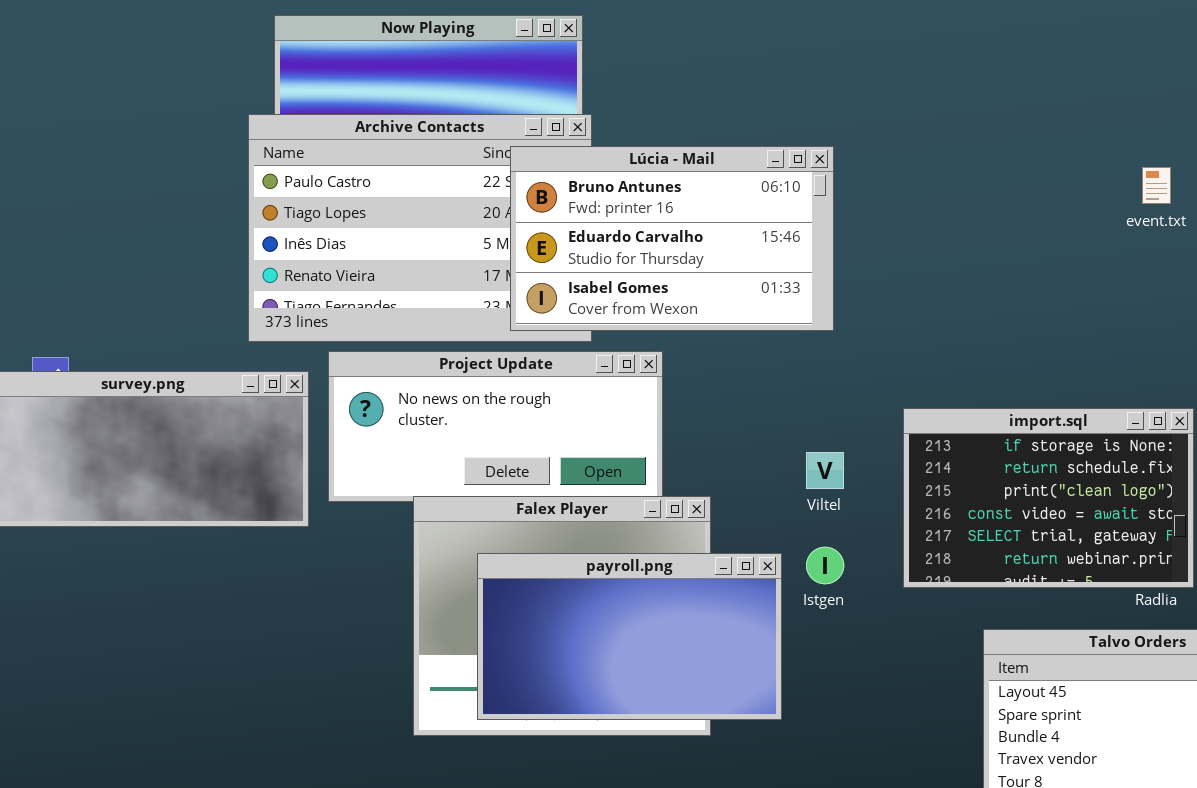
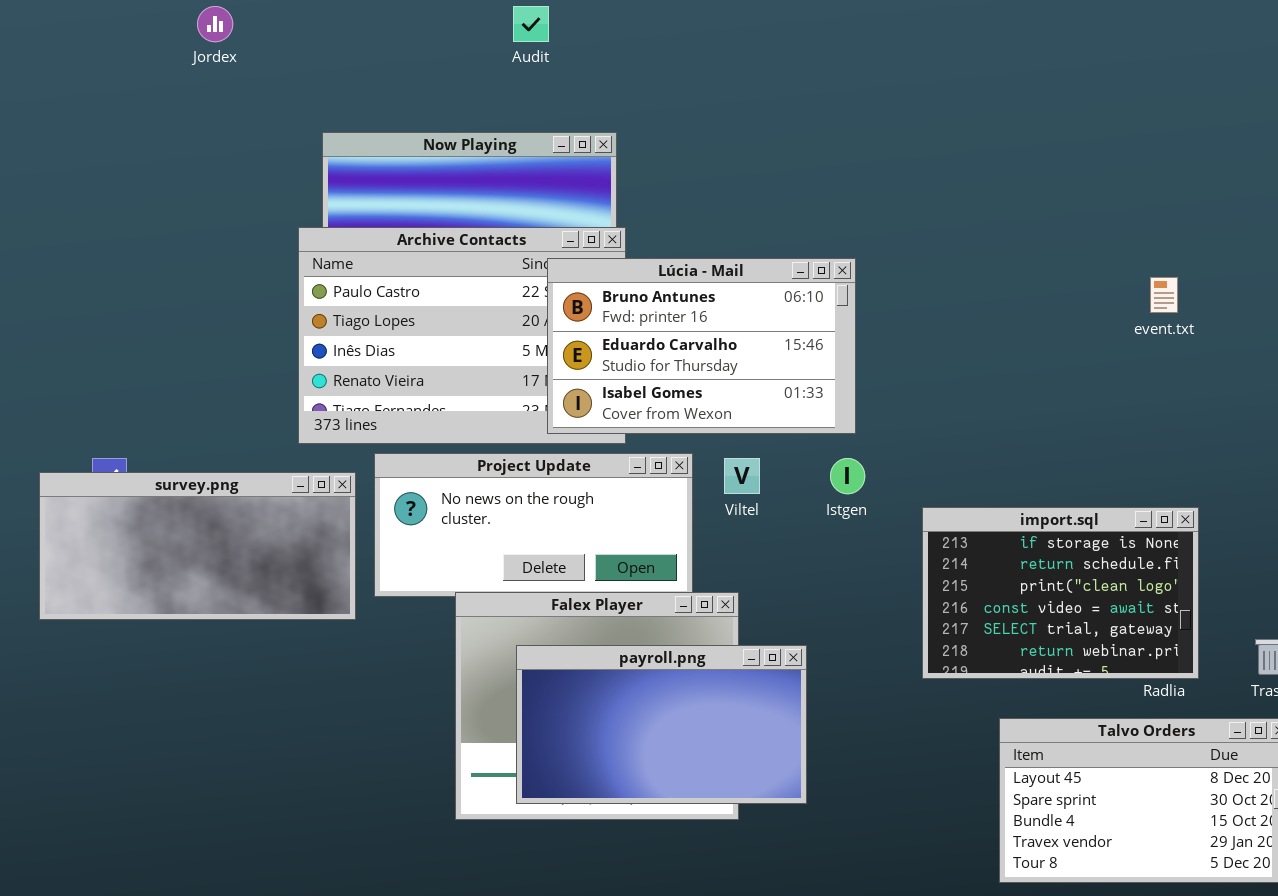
Viltel: [806,452,844,489] -> [724,458,760,494], moved
Istgen: [806,547,844,584] -> [830,458,865,494], moved

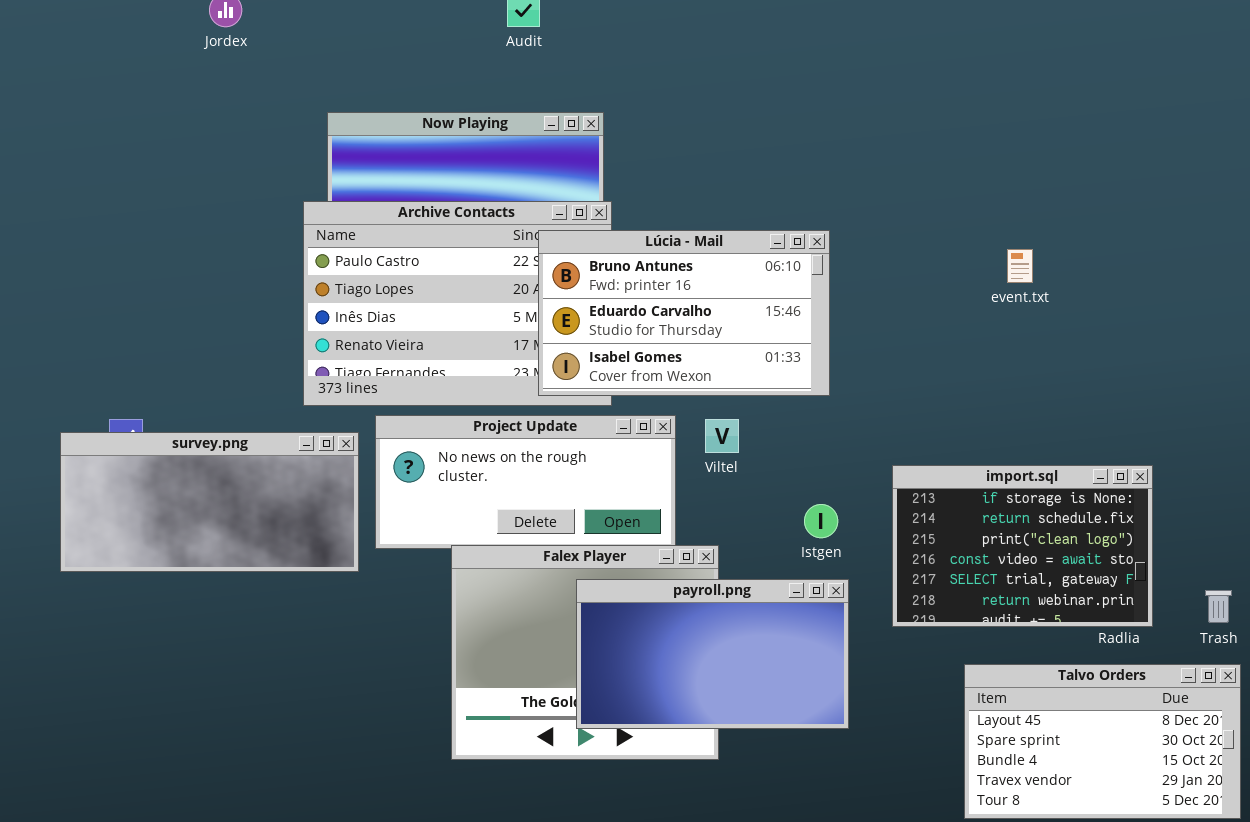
event.txt: [1150,277,1178,313] -> [1007,249,1033,283], moved
Istgen: [830,458,865,494] -> [804,504,838,538], moved
payroll.png: [516,645,807,804] -> [576,579,849,729], moved

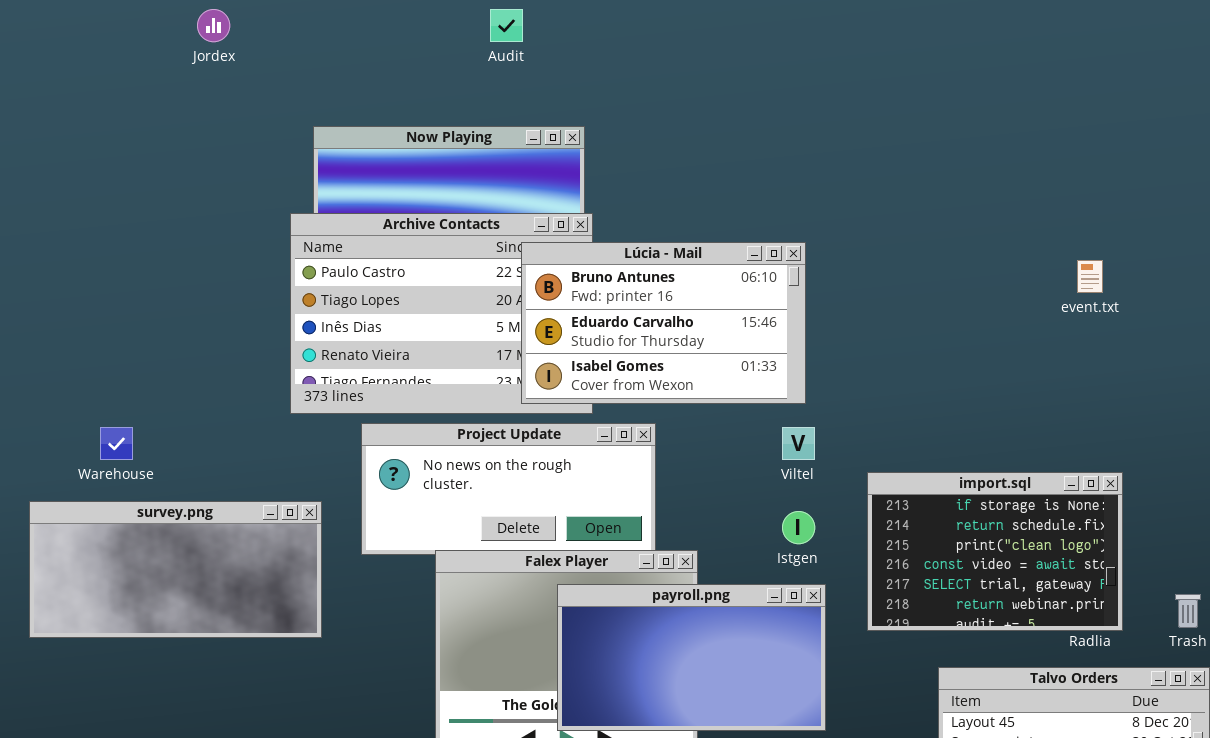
event.txt: [1007,249,1033,283] -> [1077,260,1103,293], moved
Viltel: [705,419,739,453] -> [782,427,815,460], moved
survey.png: [60,432,359,572] -> [29,501,322,638], moved

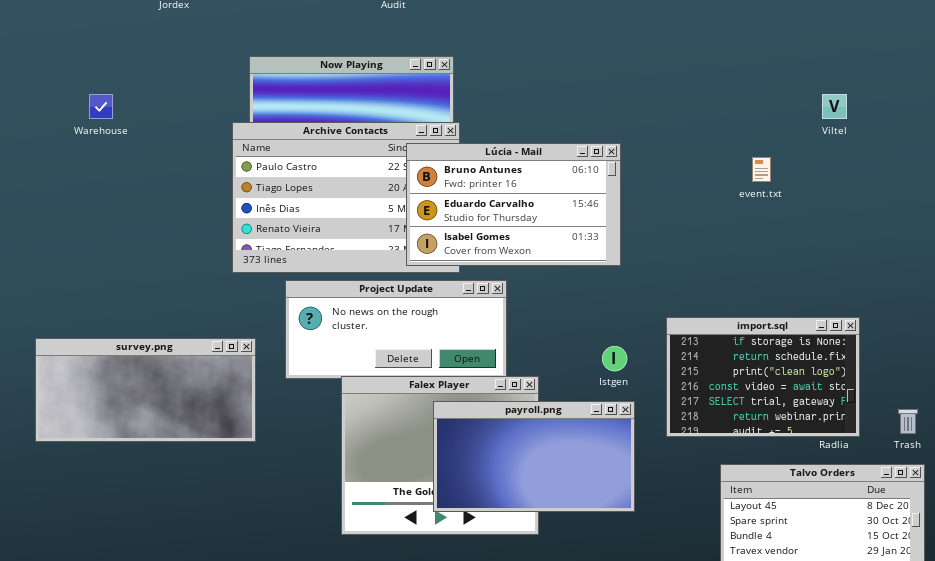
event.txt: [1077,260,1103,293] -> [752,157,771,182], moved
Warehouse: [100,427,133,460] -> [89,94,113,119], moved
Viltel: [782,427,815,460] -> [822,94,847,119], moved

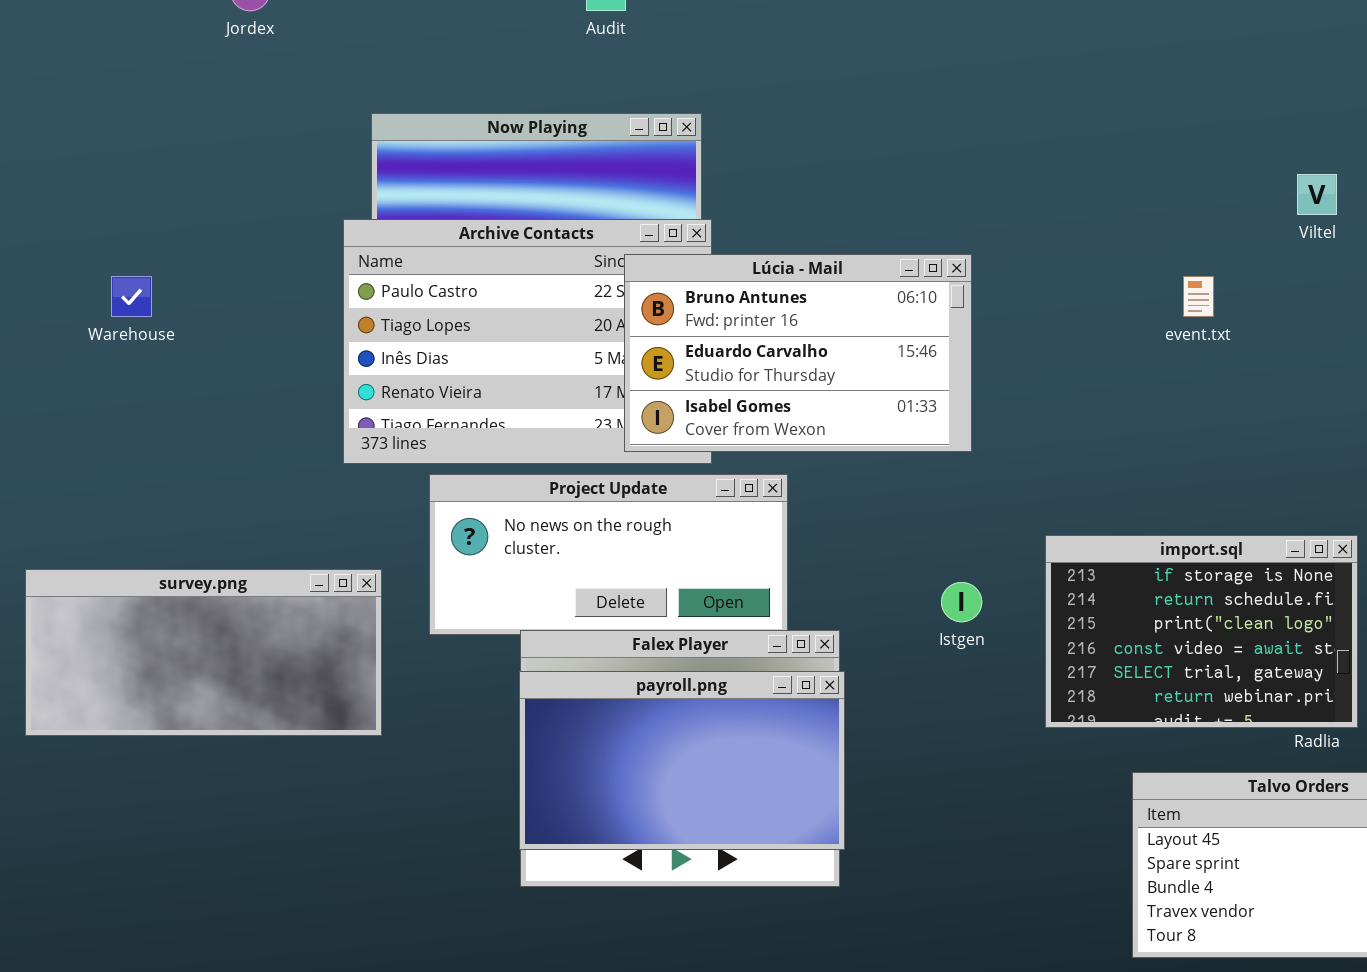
Warehouse: [89,94,113,119] -> [111,276,152,317], moved
payroll.png: [433,401,635,512] -> [519,671,845,850], moved

